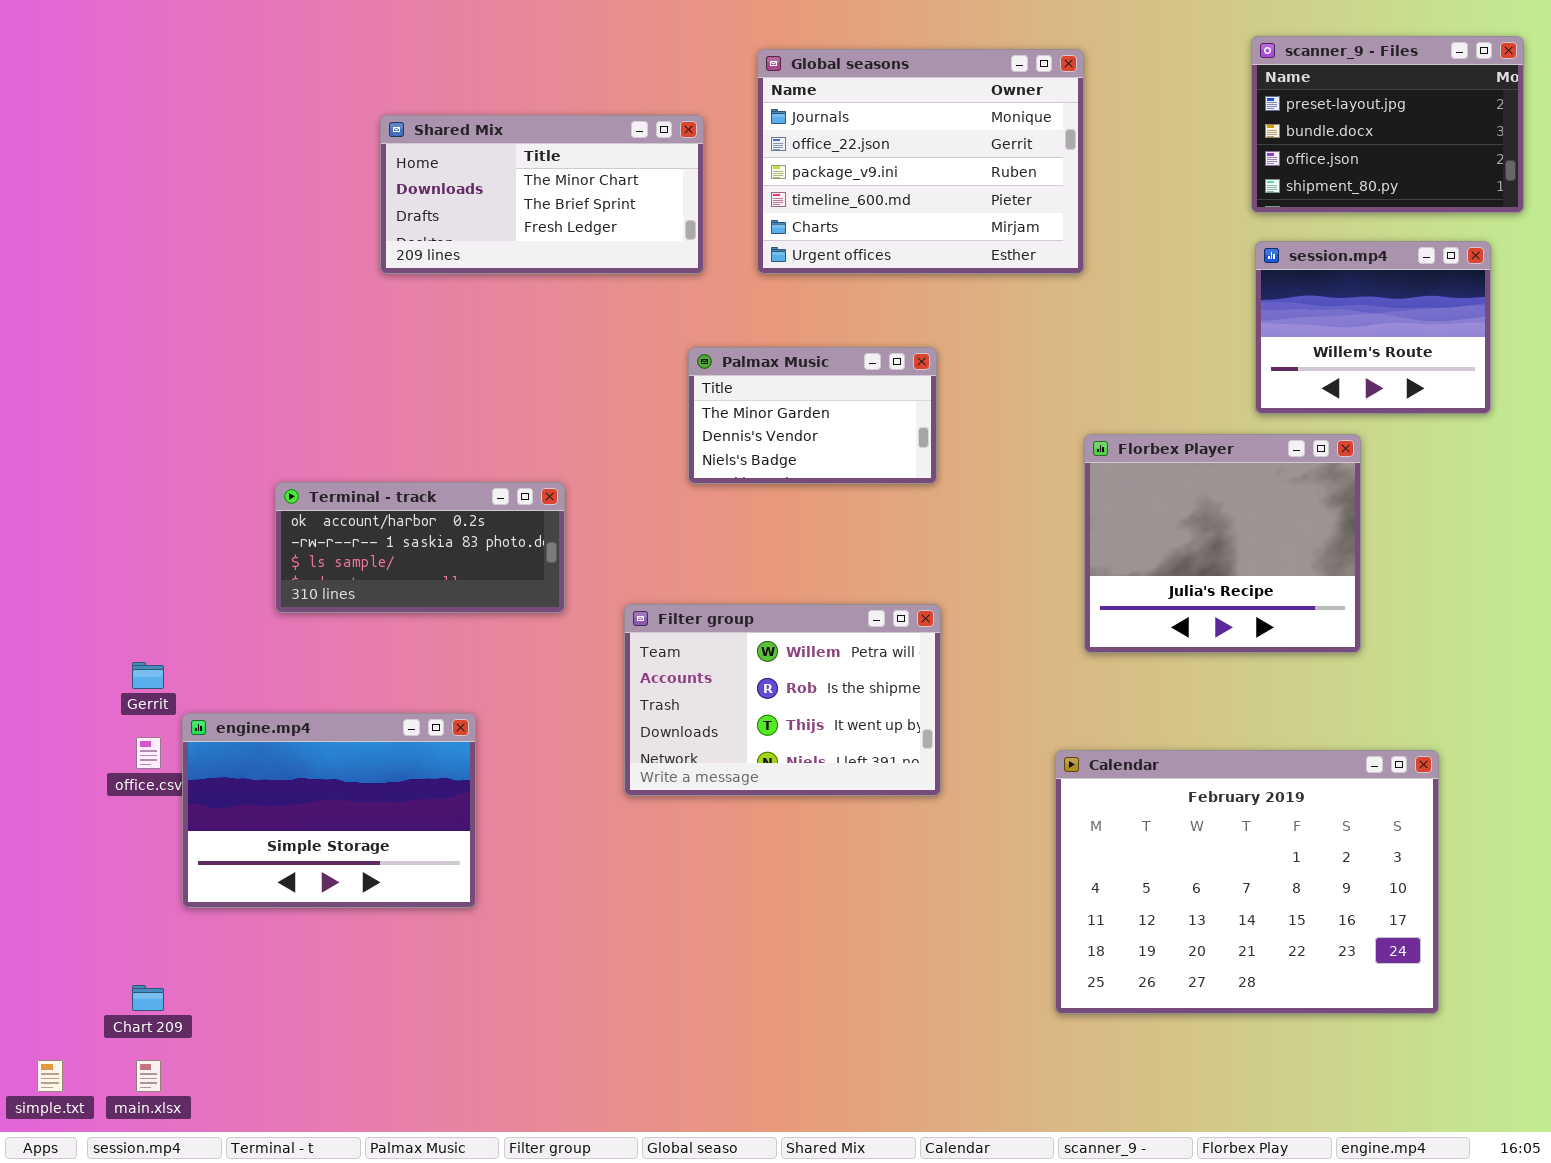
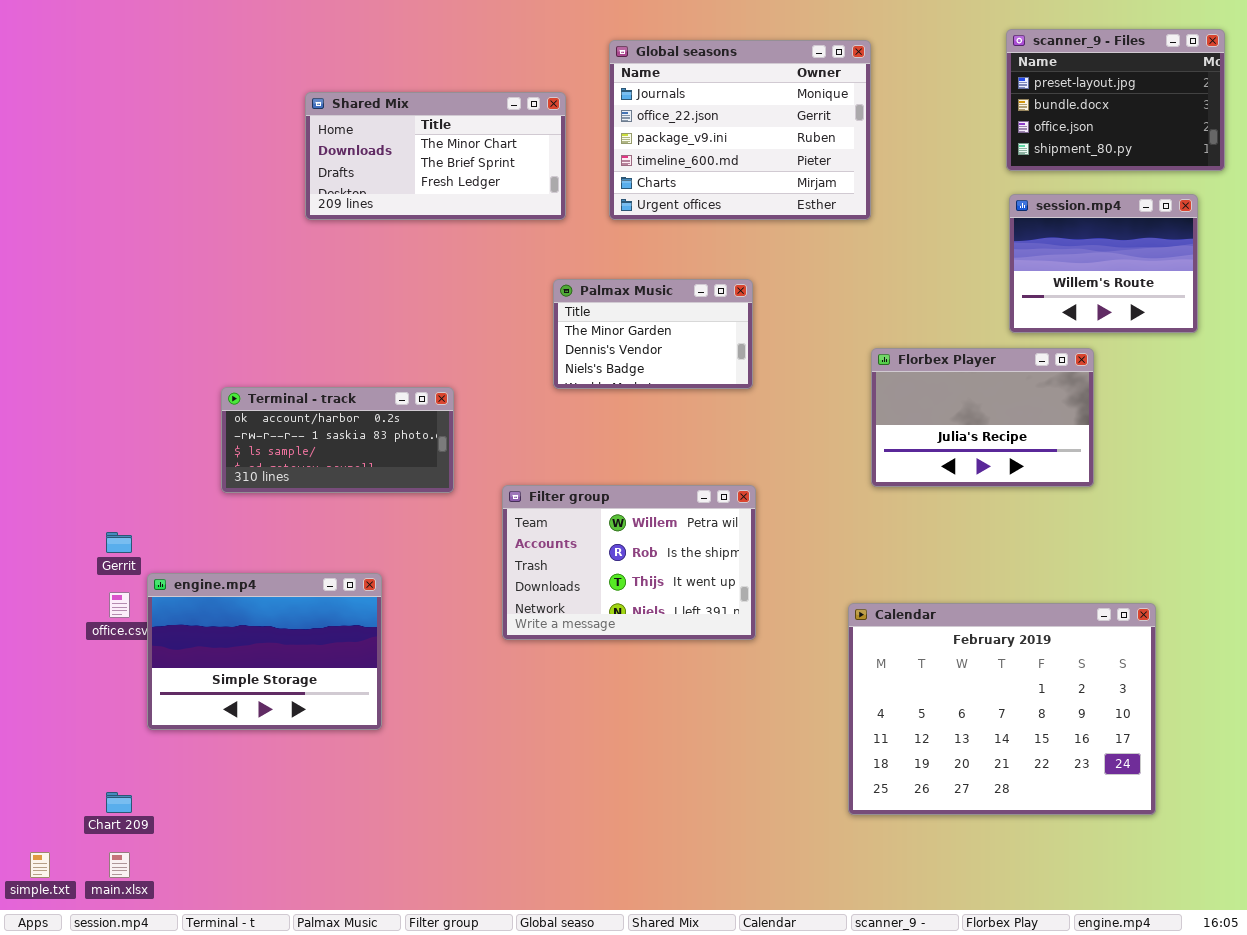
Florbex Player: [1084,434,1361,653] -> [871,348,1094,487], resized

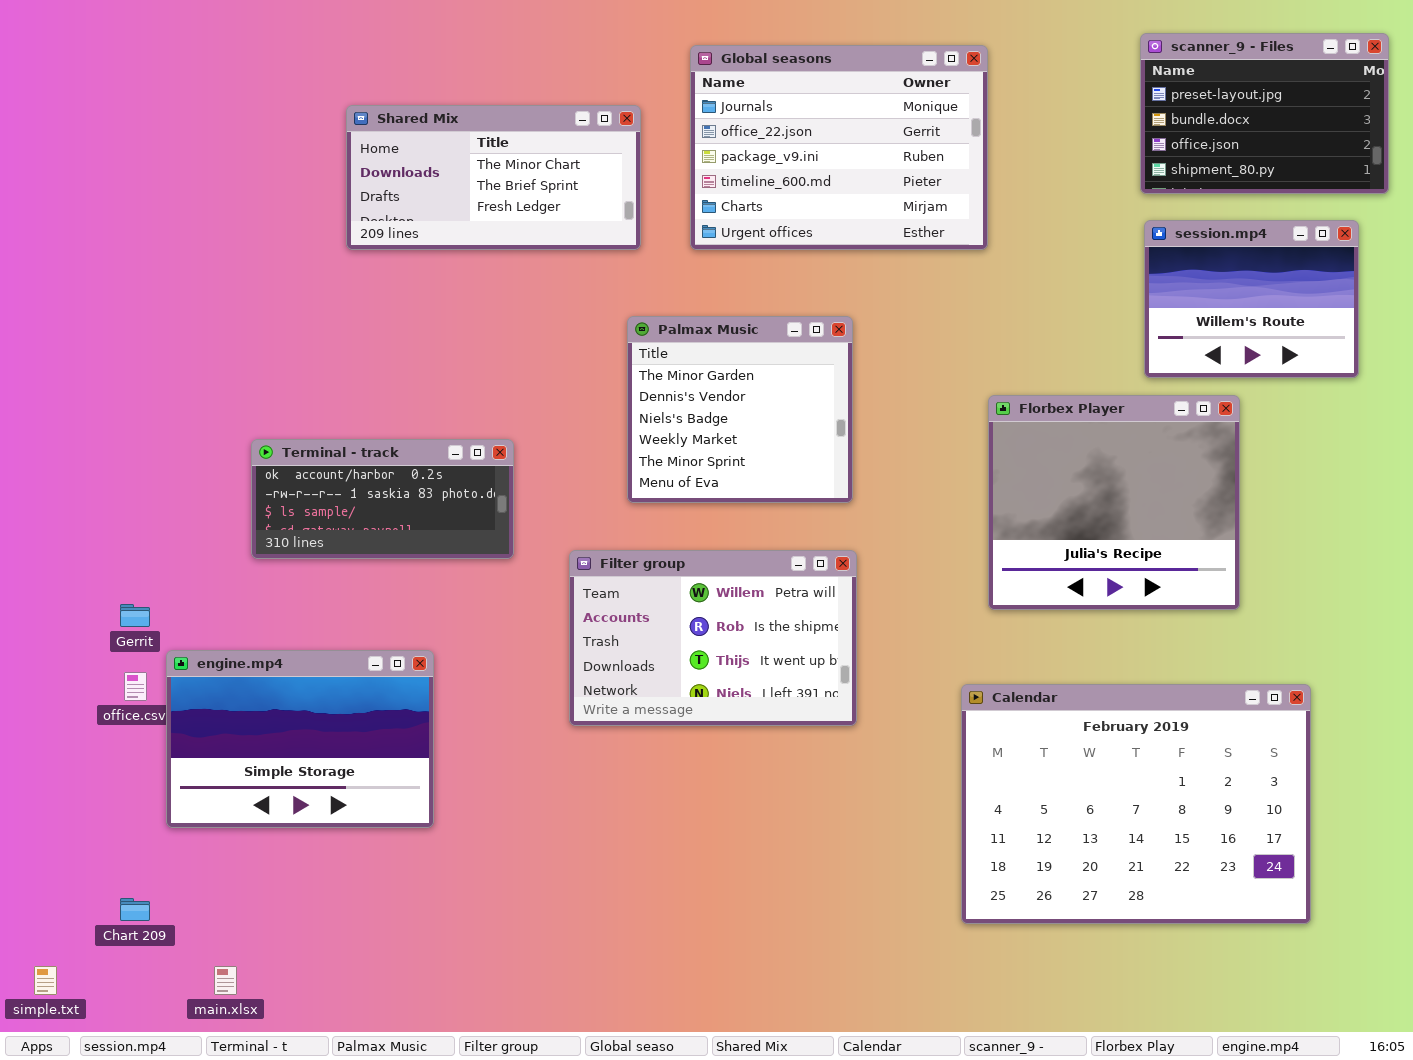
Palmax Music: [553,279,753,389] -> [627,316,853,503], resized
Florbex Player: [871,348,1094,487] -> [988,395,1240,610], resized
main.xlsx: [109,852,130,878] -> [214,966,237,995], moved

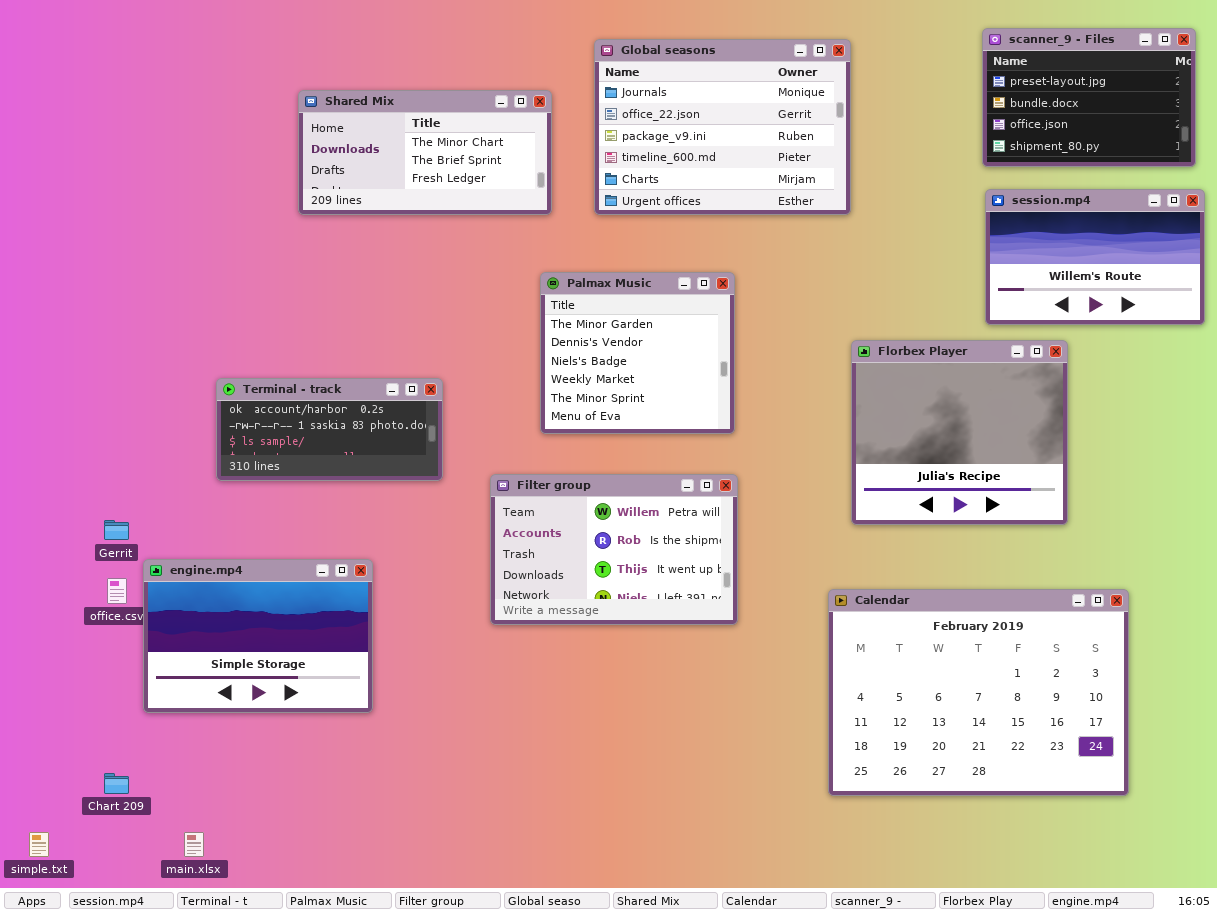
session.mp4: [1144,220,1359,378] -> [985,189,1205,325], resized

